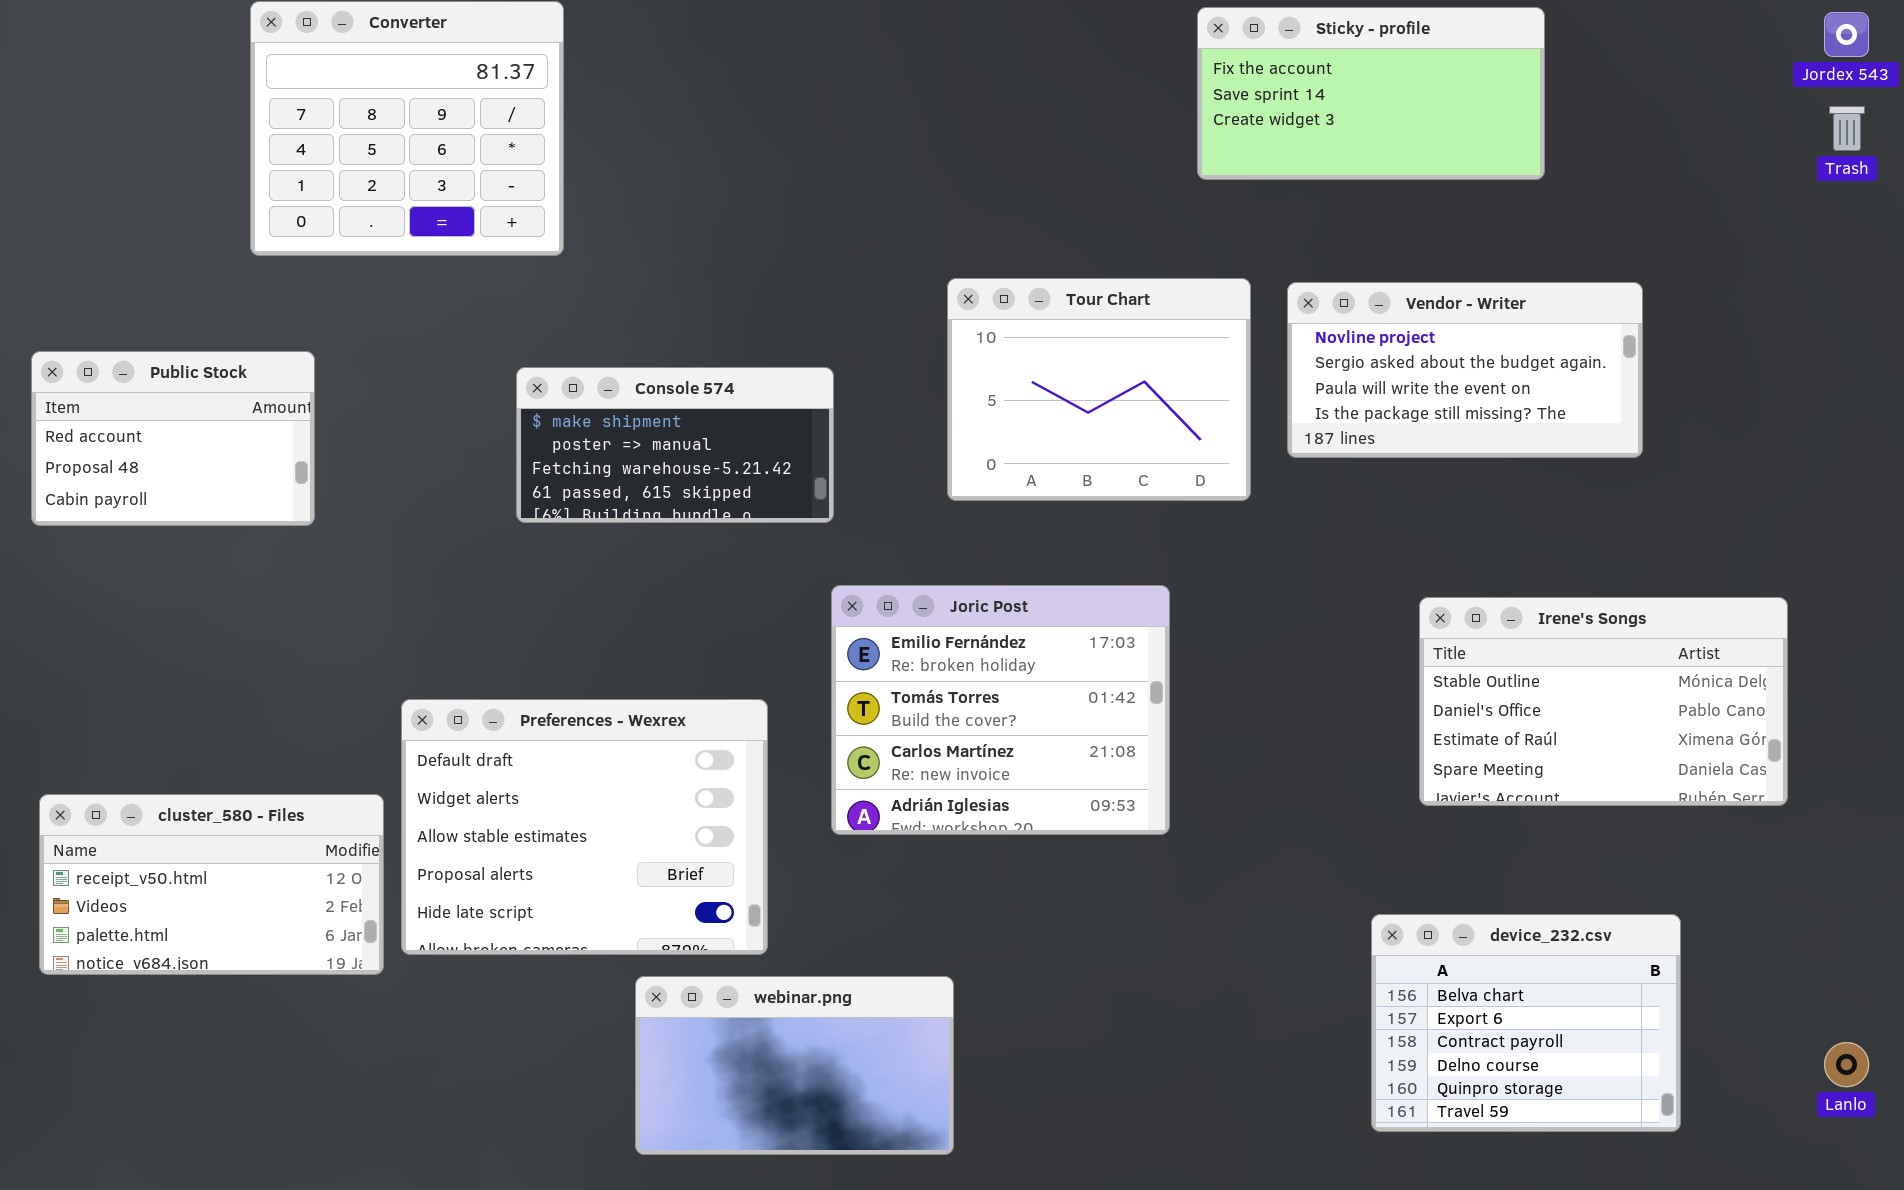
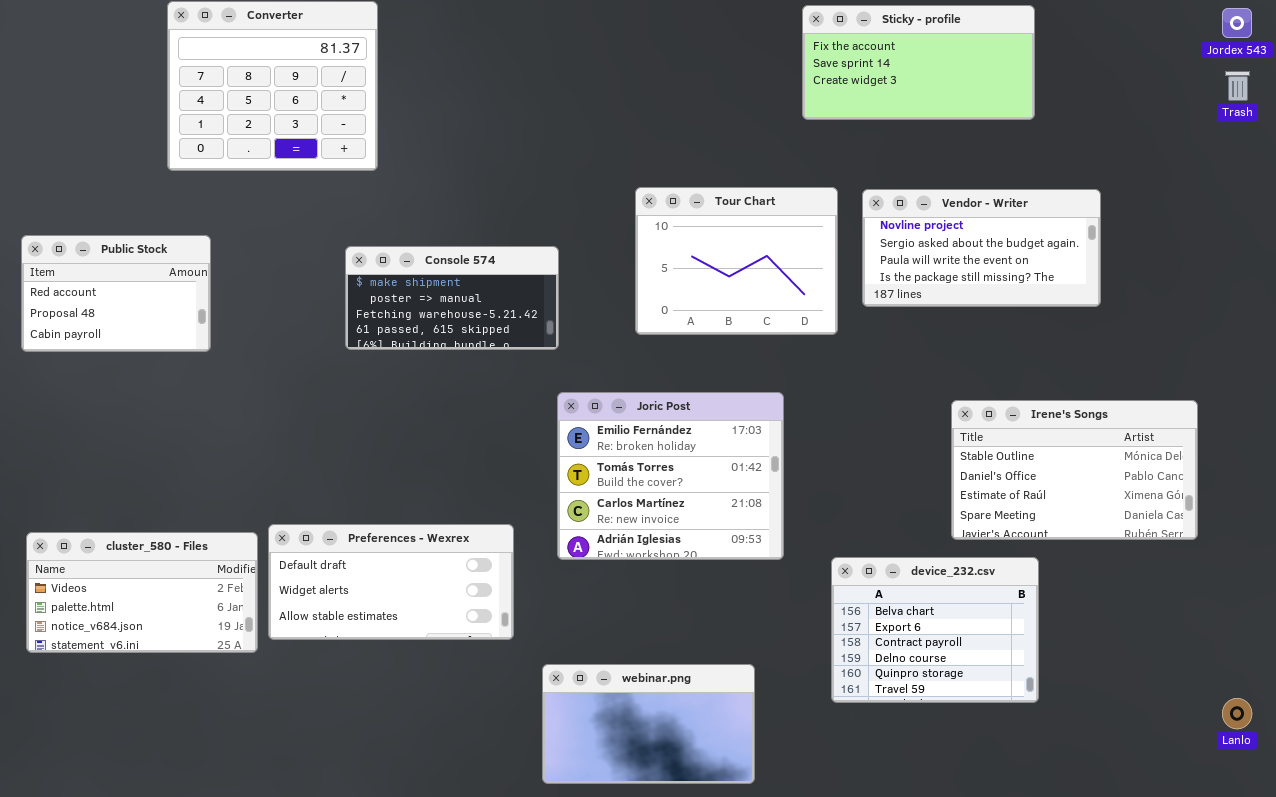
Preferences - Wexrex: [401,699,768,955] -> [268,524,514,640], resized
cluster_580 - Files: [39,794,384,975] -> [26,532,258,653], scrolled down 1 row
device_232.csv: [1371,914,1681,1132] -> [831,557,1039,703], moved
webinar.png: [635,976,954,1155] -> [542,664,755,784], moved

